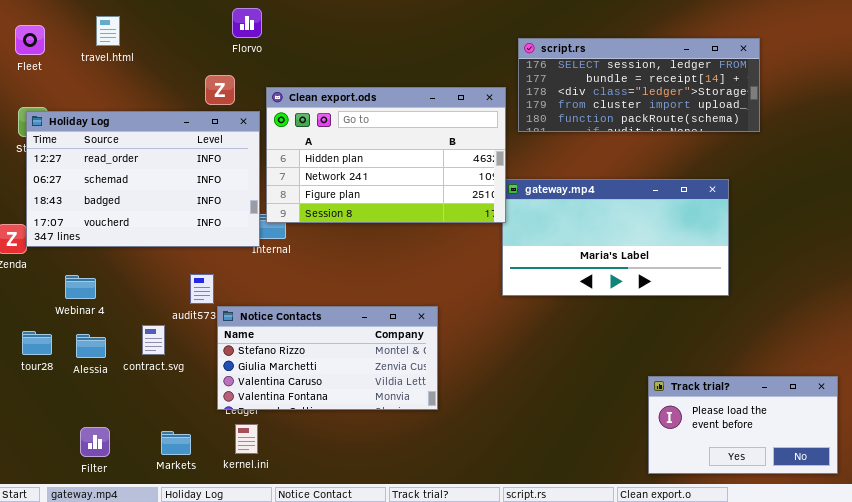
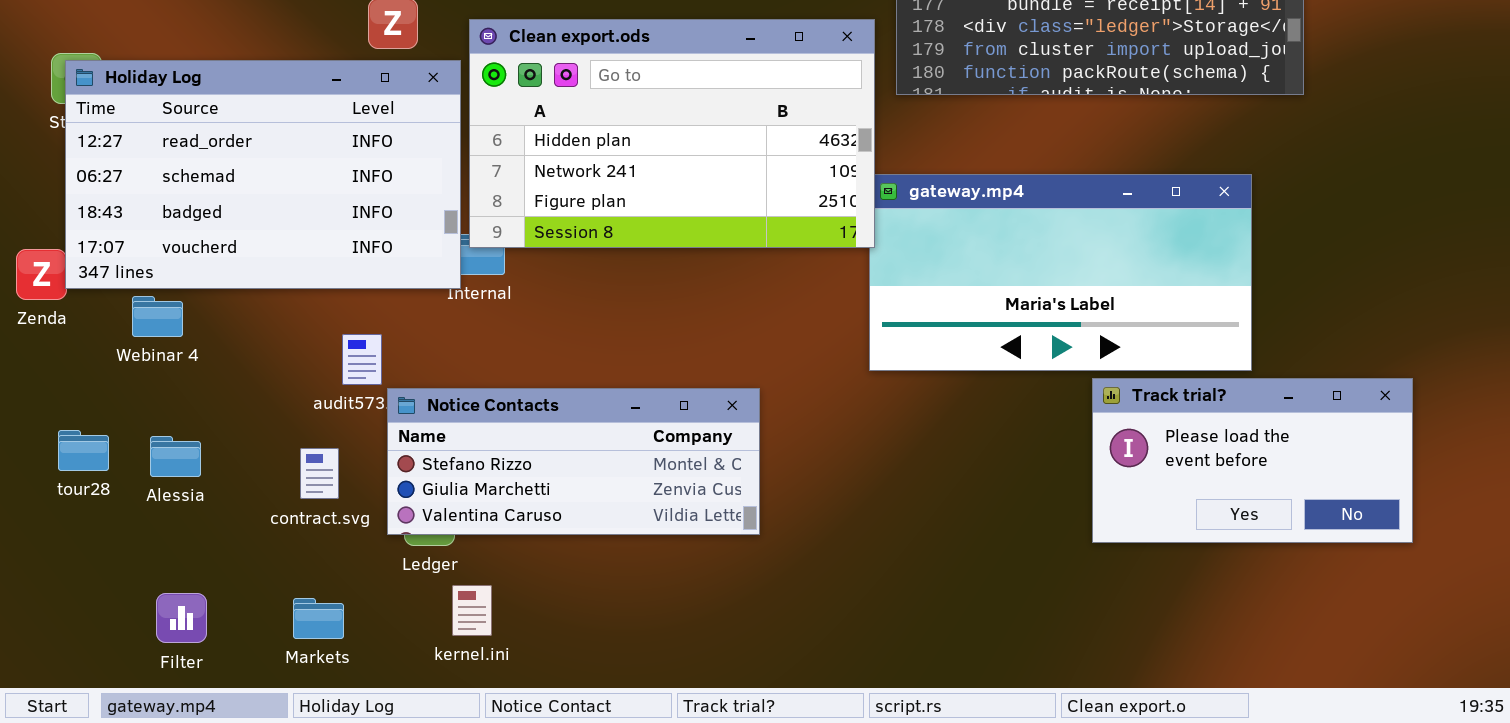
Webinar 4: [65,275,96,299] -> [132,296,183,337], moved
Notice Contacts: [217,306,438,410] -> [387,388,760,535], resized
contract.svg: [142,325,165,355] -> [300,448,339,499], moved
Track trial?: [648,376,838,474] -> [1092,378,1413,543], moved
kernel.ini: [235,424,258,454] -> [452,585,492,636], moved

